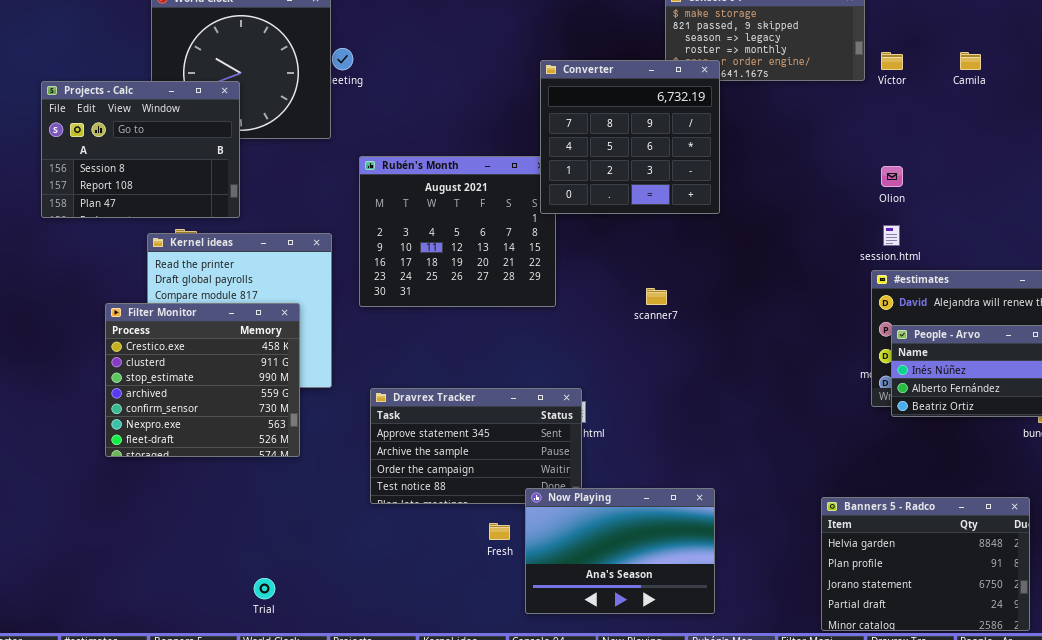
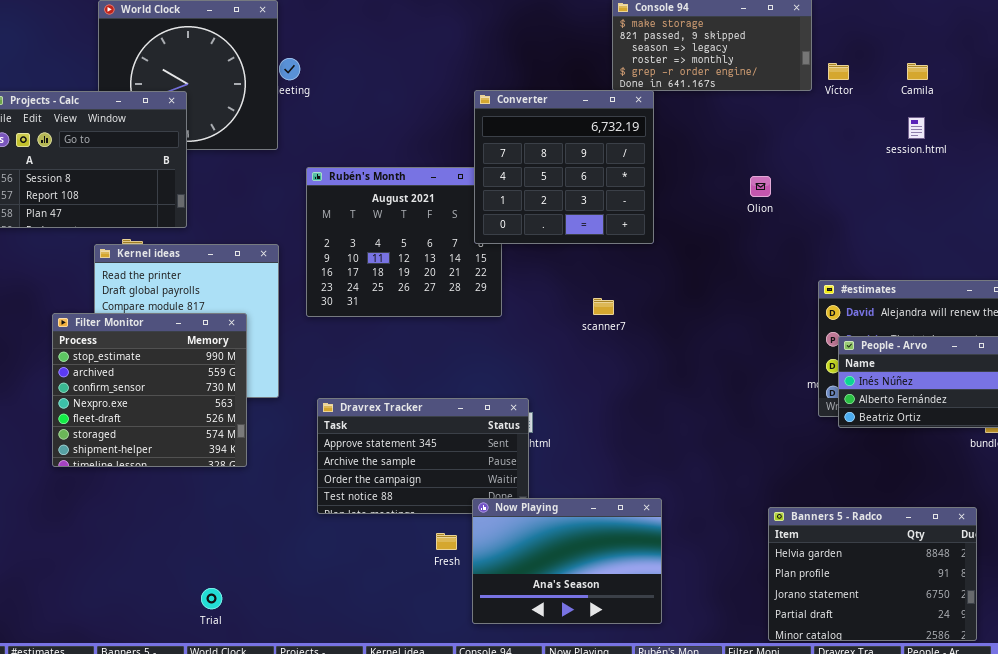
Converter: [540,60,720,214] -> [474,90,654,244], moved
Olion: [881,166,903,187] -> [750,176,771,197], moved
session.html: [883,225,900,246] -> [908,117,925,139], moved
Filter Monitor: [105,303,300,457] -> [52,313,247,467], scrolled down 2 rows

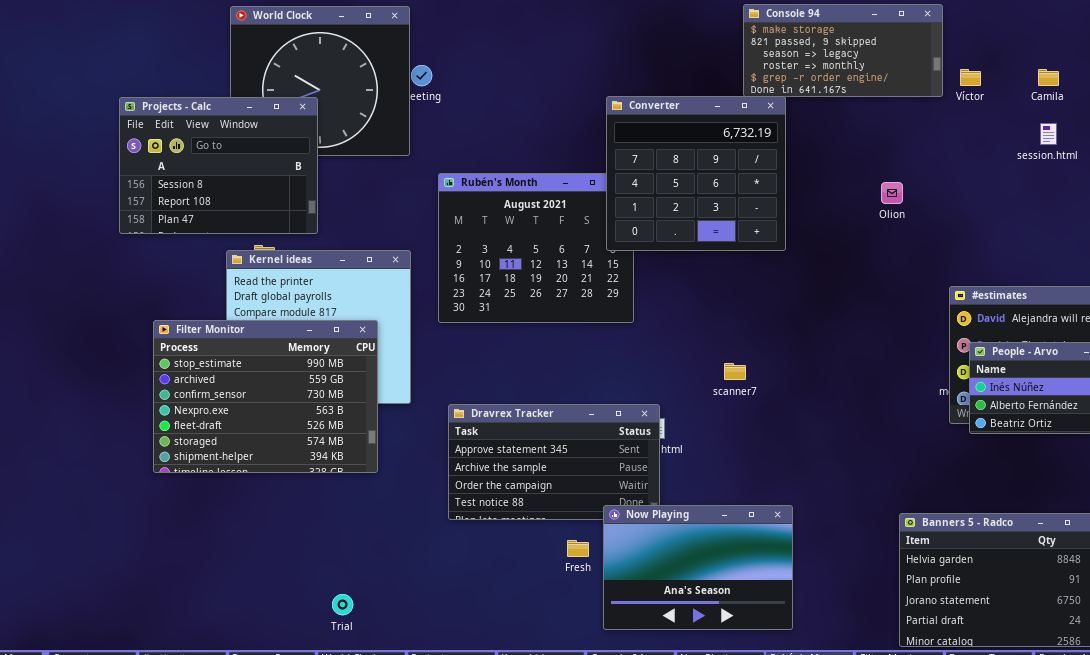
scanner7: [593,298,614,315] -> [724,363,746,380], moved
Filter Monitor: [52,313,247,467] -> [153,320,378,473], resized

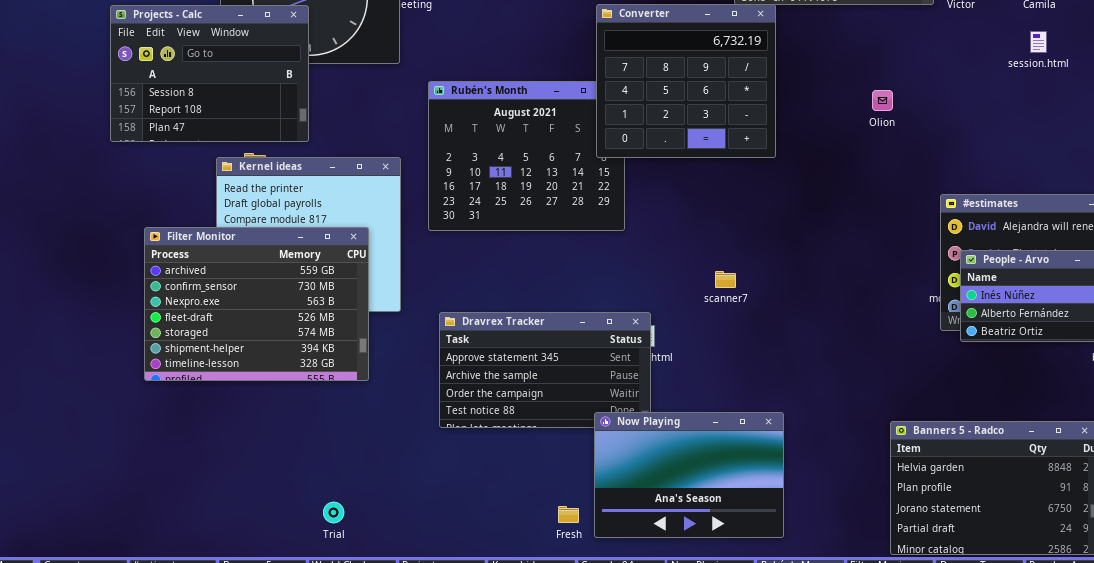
Filter Monitor: [153,320,378,473] -> [144,227,369,381], scrolled down 1 row
Fresh: [567,540,589,557] -> [558,506,579,523], moved

